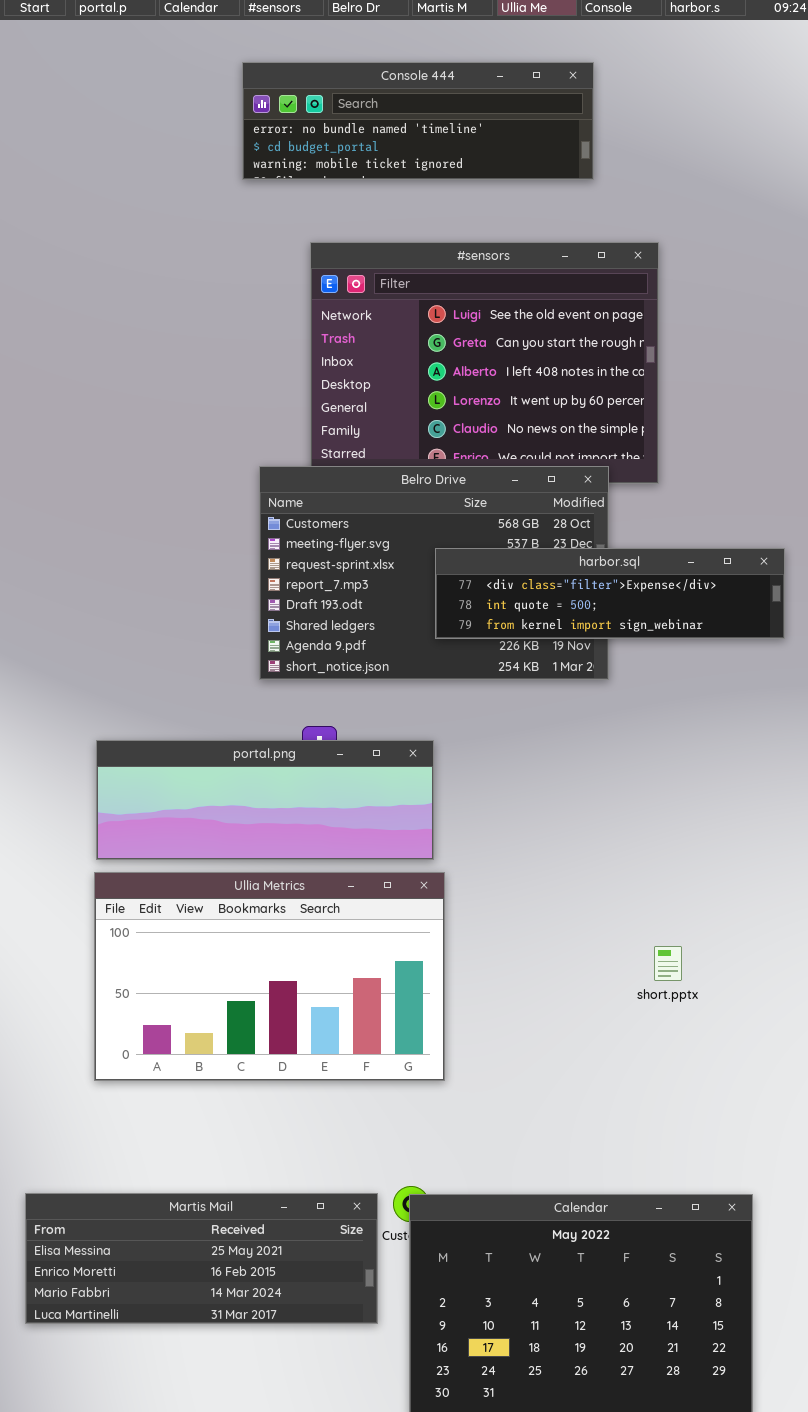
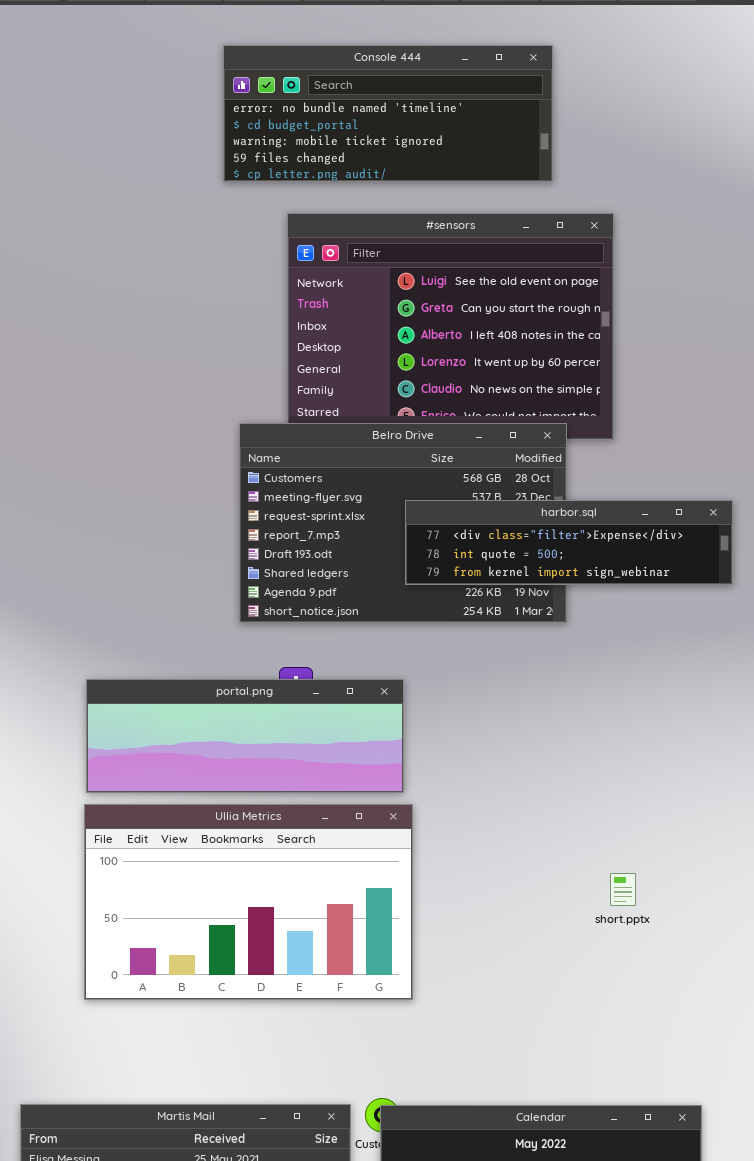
Console 444: [242,62,594,180] -> [223,45,553,182], resized

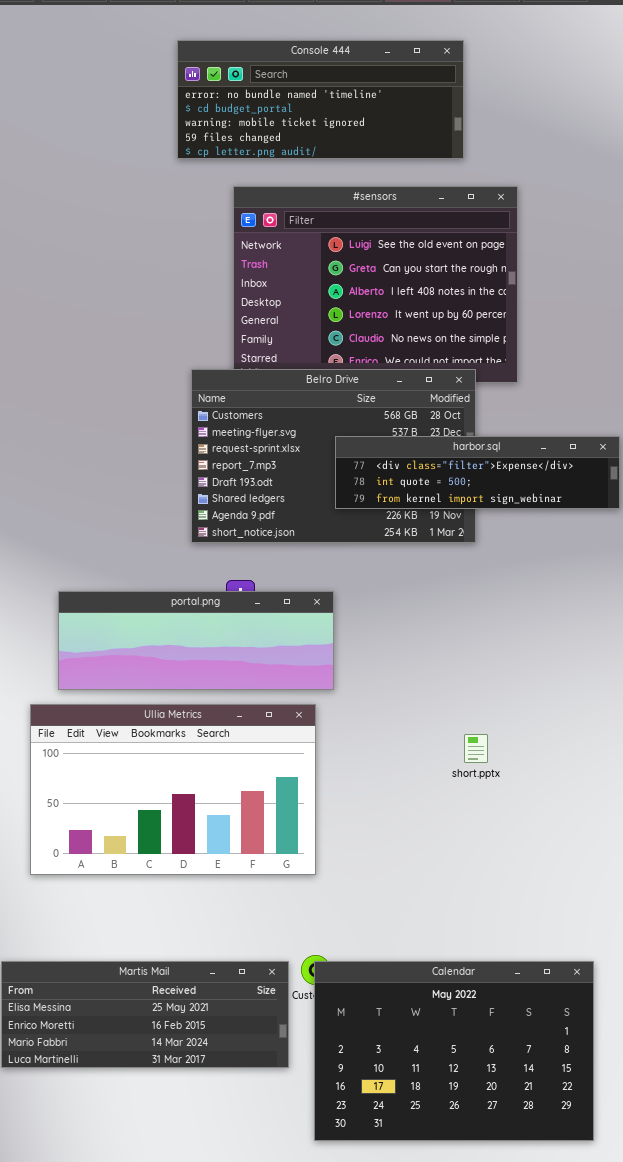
Ullia Metrics: [84,804,413,1000] -> [30,704,316,875], moved
short.pptx: [610,873,636,906] -> [464,734,488,763], moved

